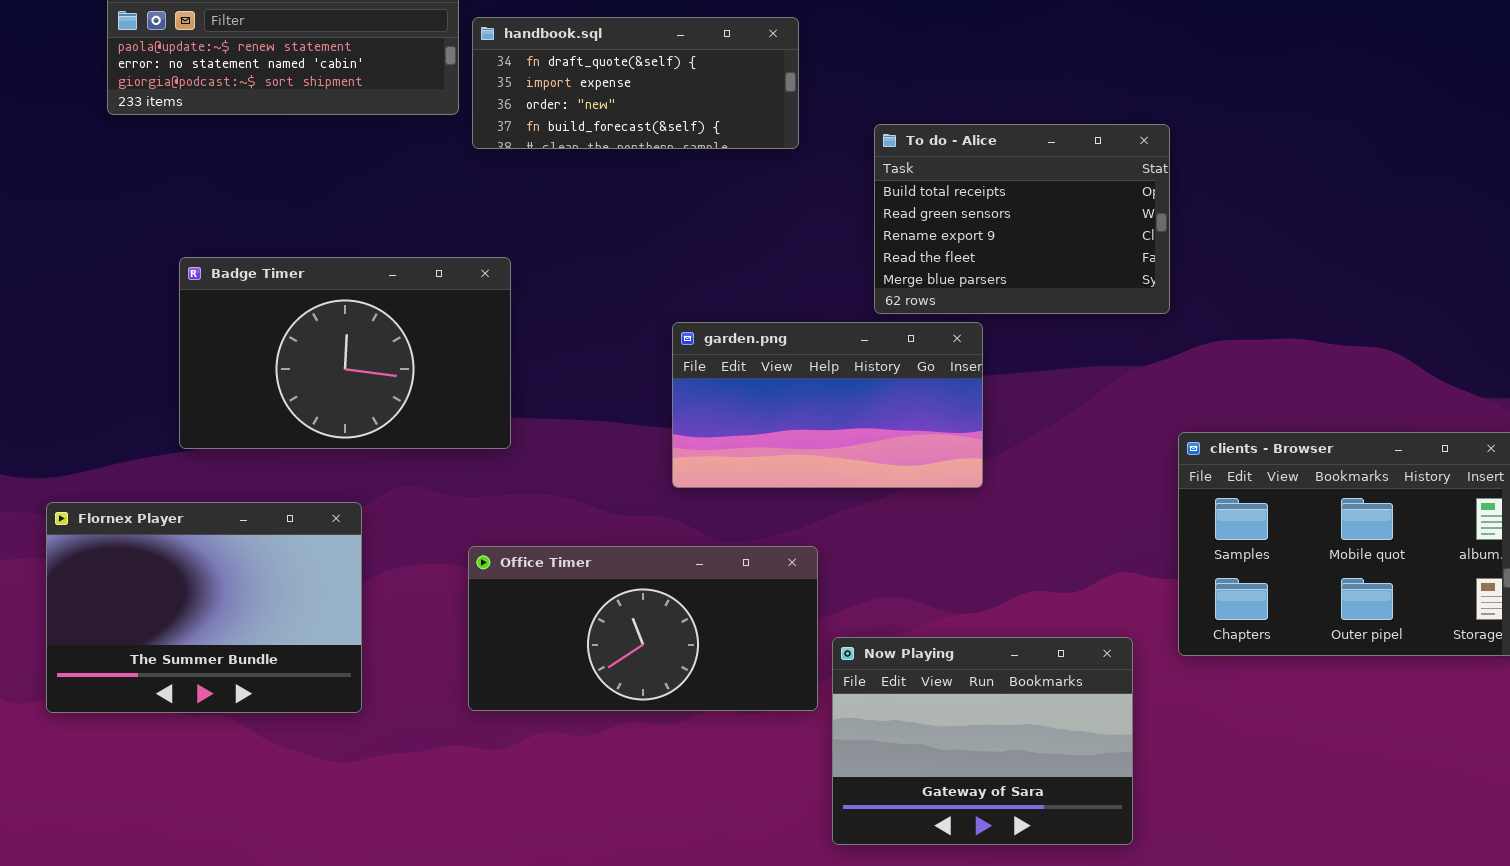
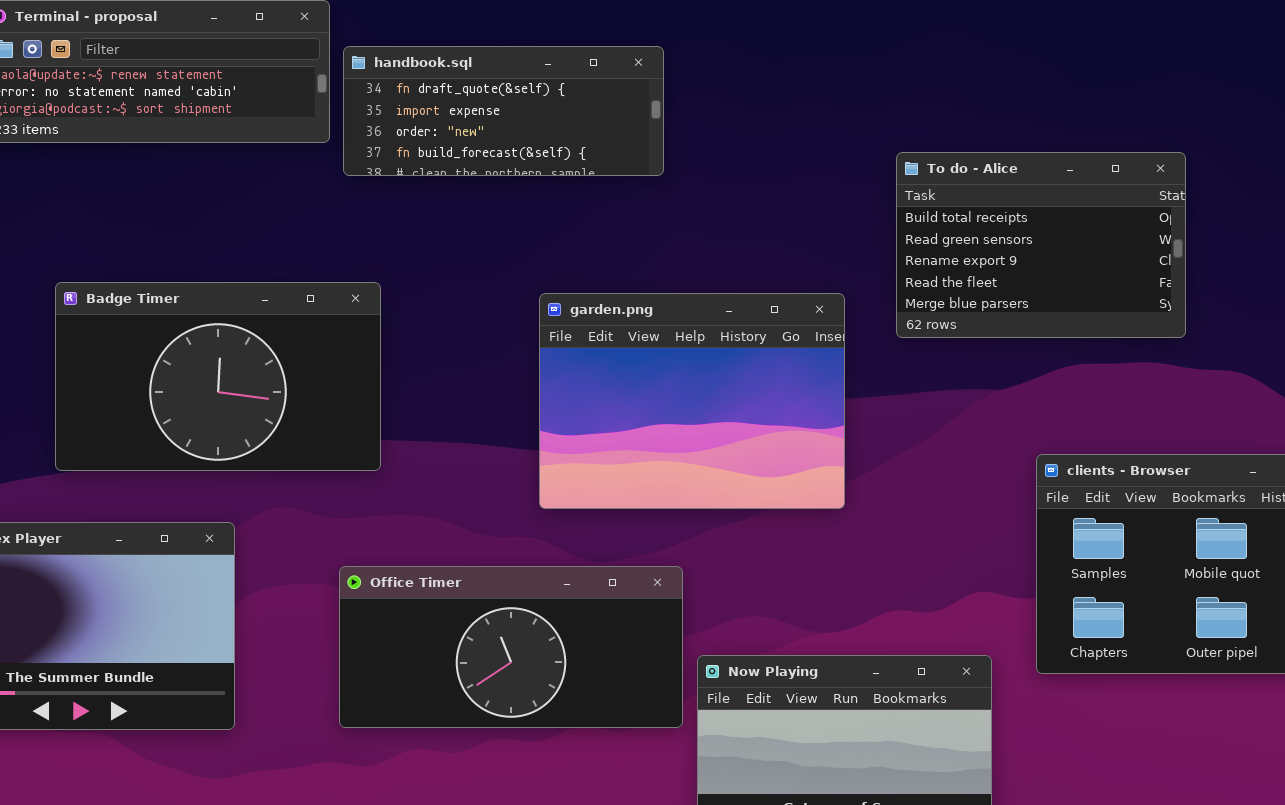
To do - Alice: [874,124,1170,314] -> [896,152,1186,338], moved
garden.png: [672,322,983,488] -> [539,293,845,509], resized

